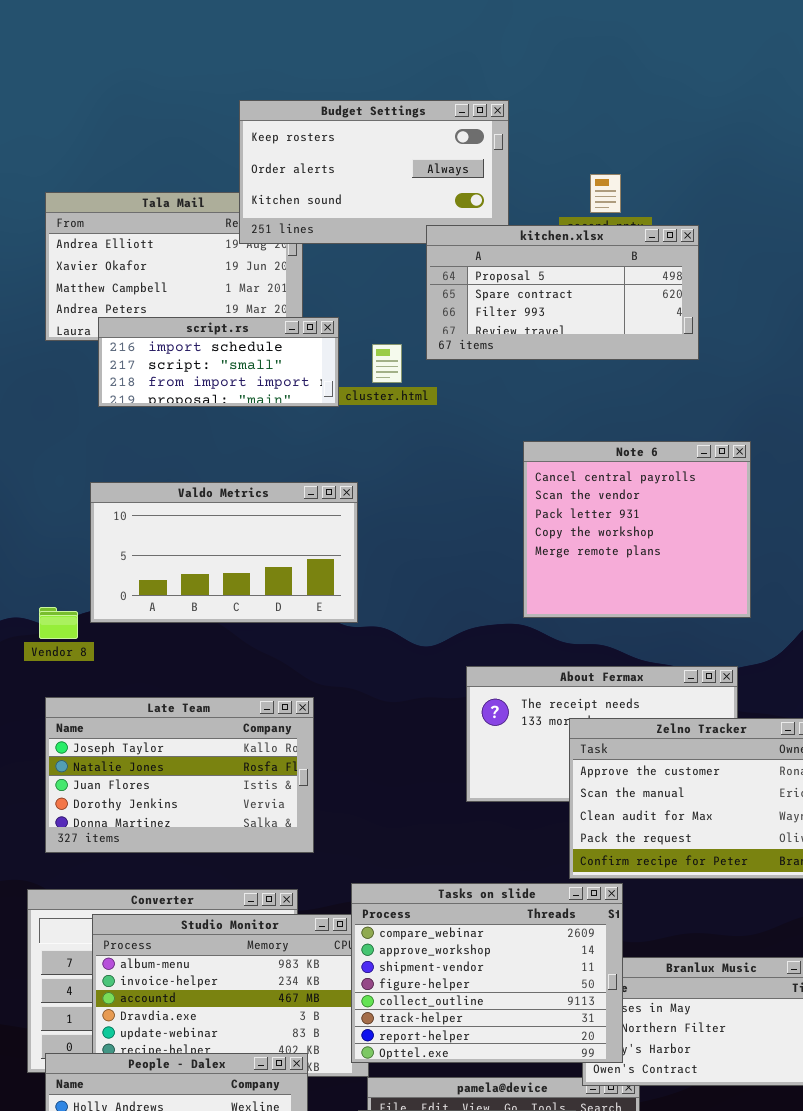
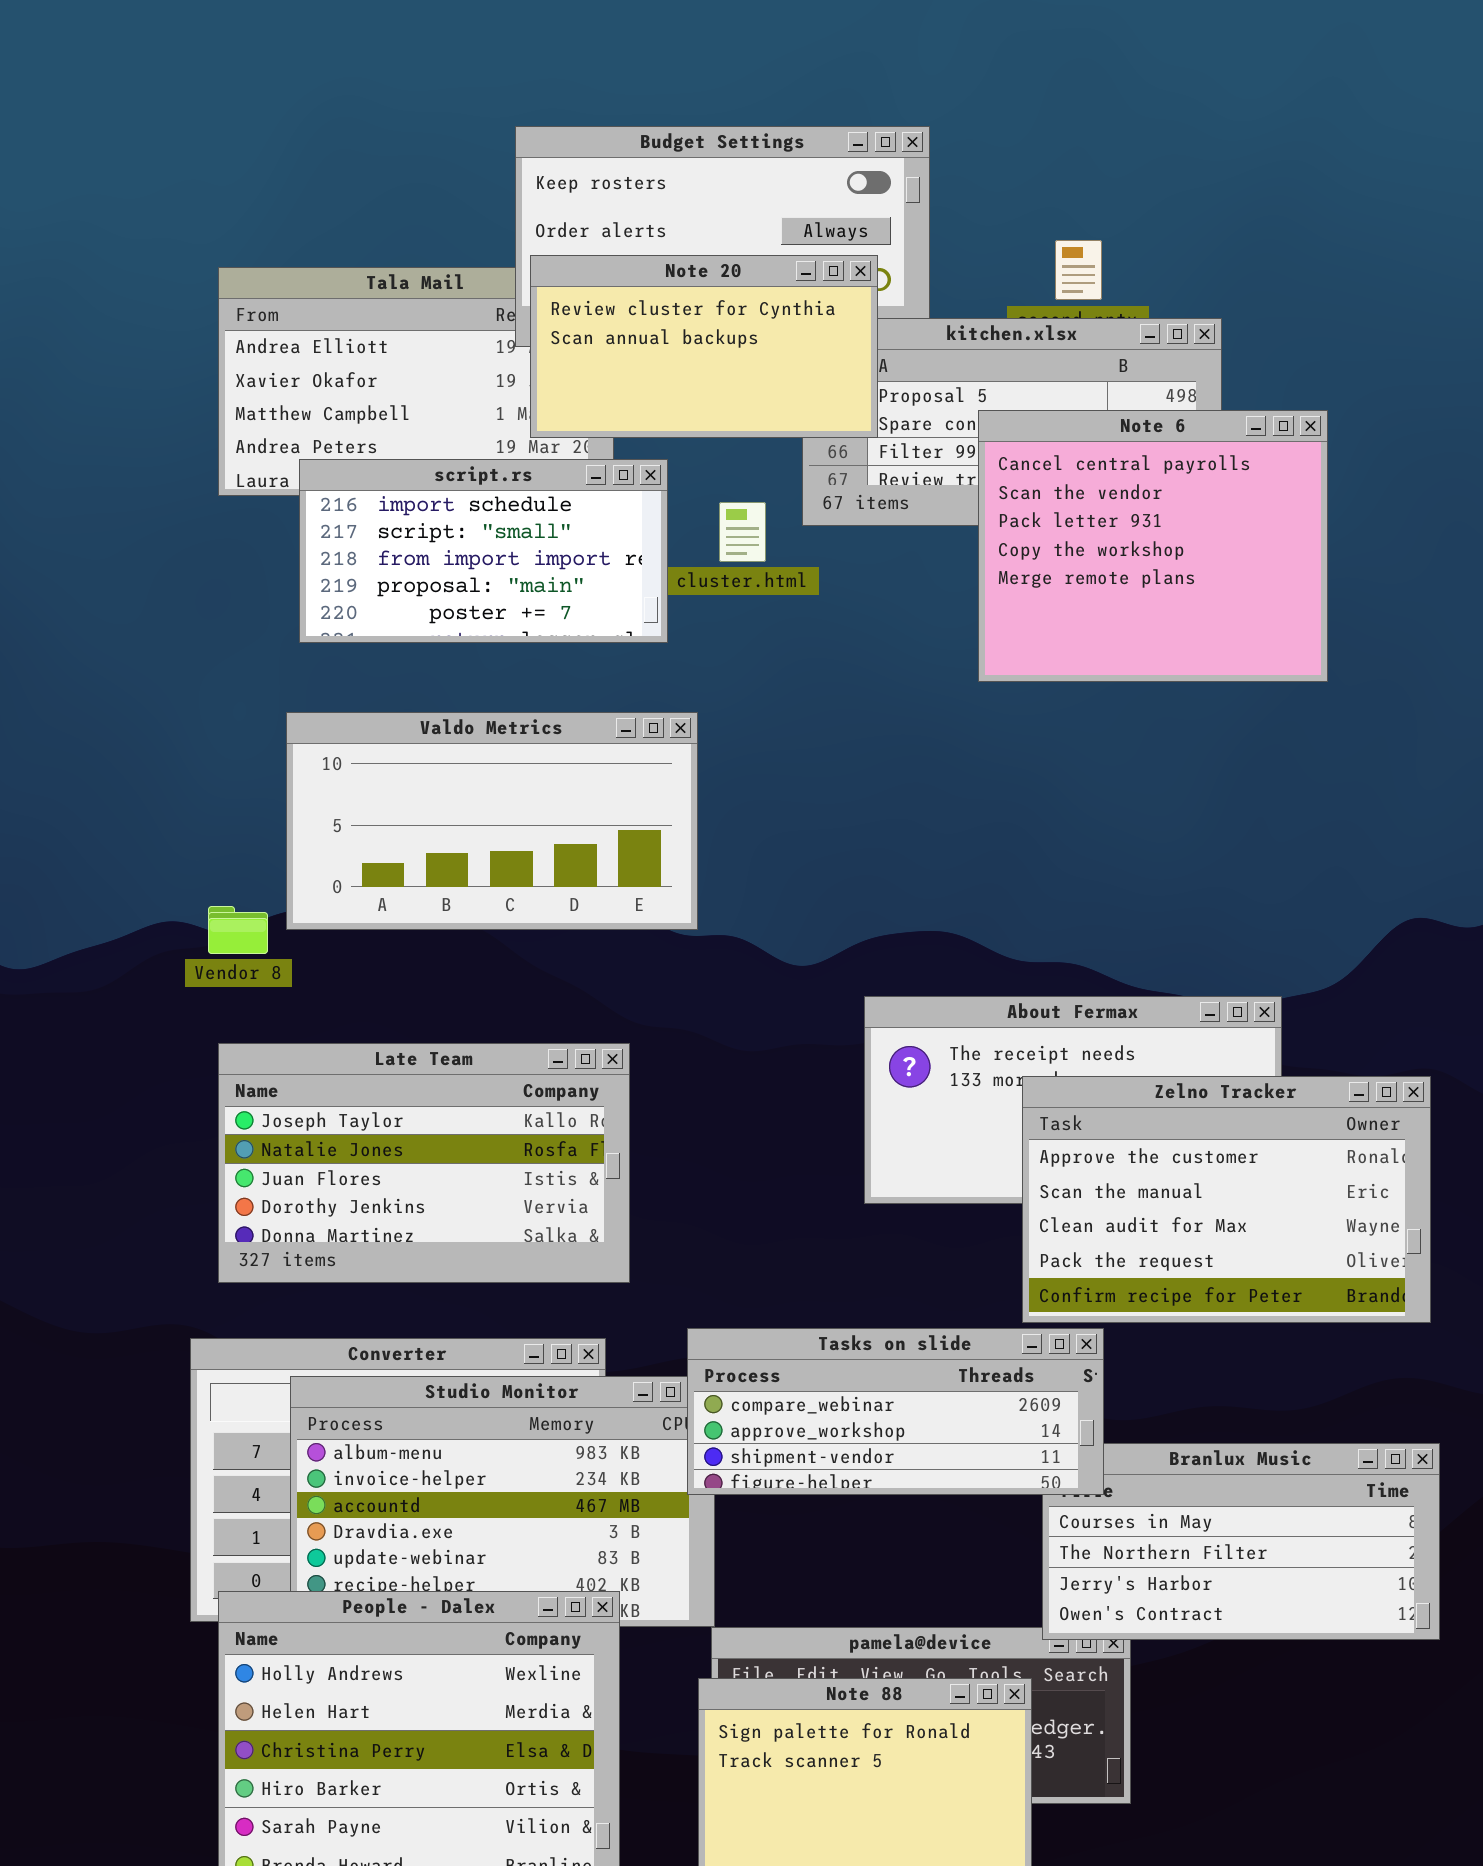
Note 20: none -> [530,255,878,438], opened
script.rs: [98,317,339,407] -> [299,459,668,643], resized
Note 6: [523,441,751,618] -> [978,410,1328,682], moved
Tasks on slide: [351,883,623,1063] -> [687,1328,1104,1495], resized

